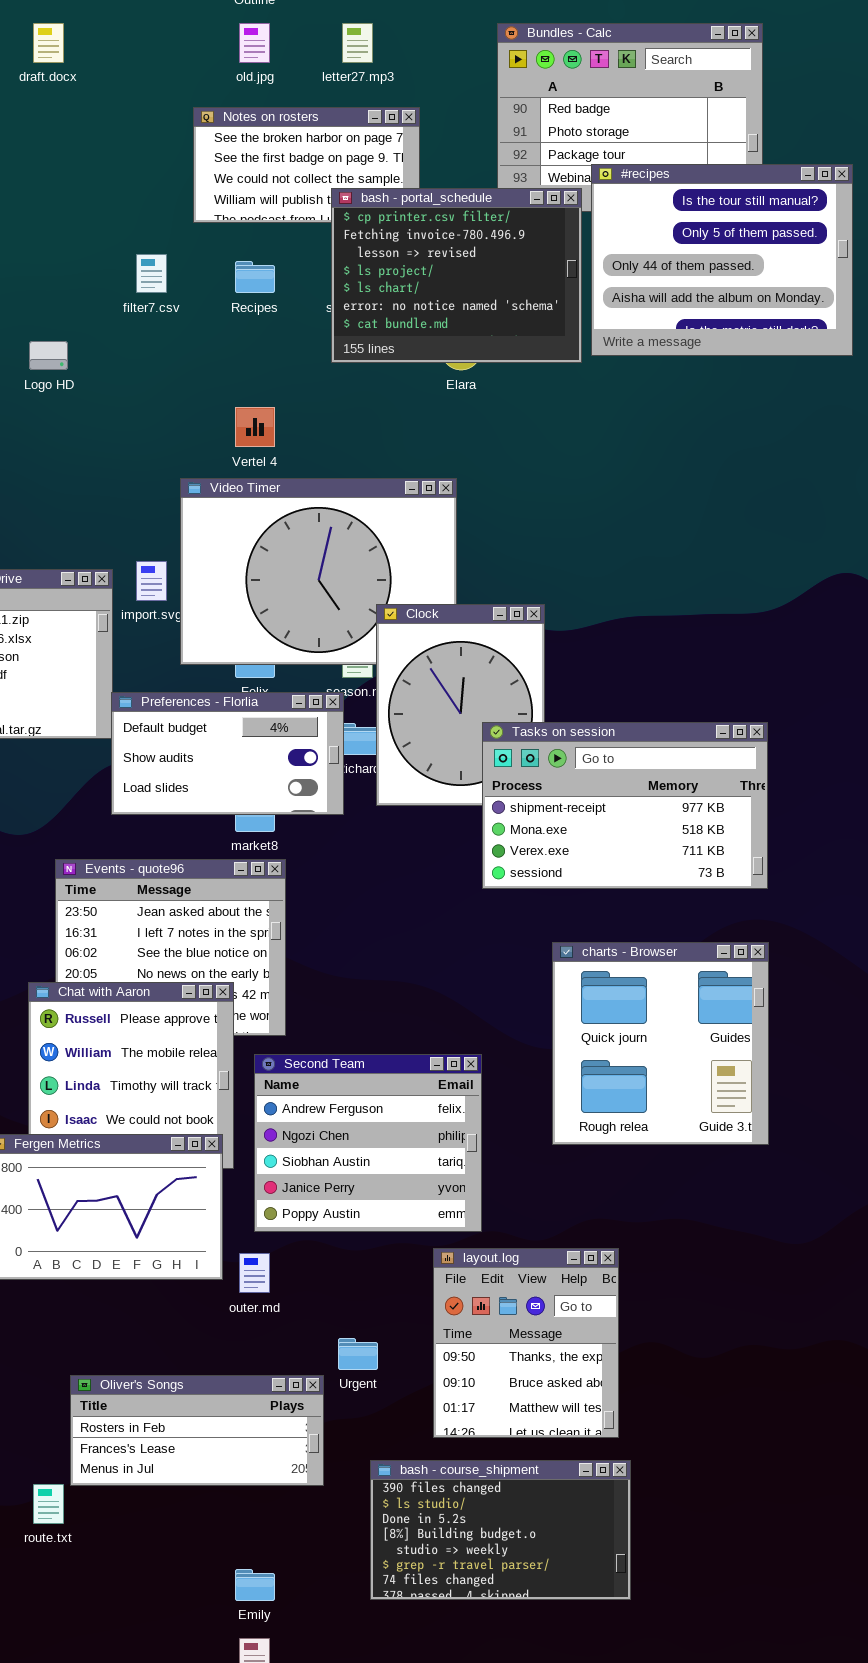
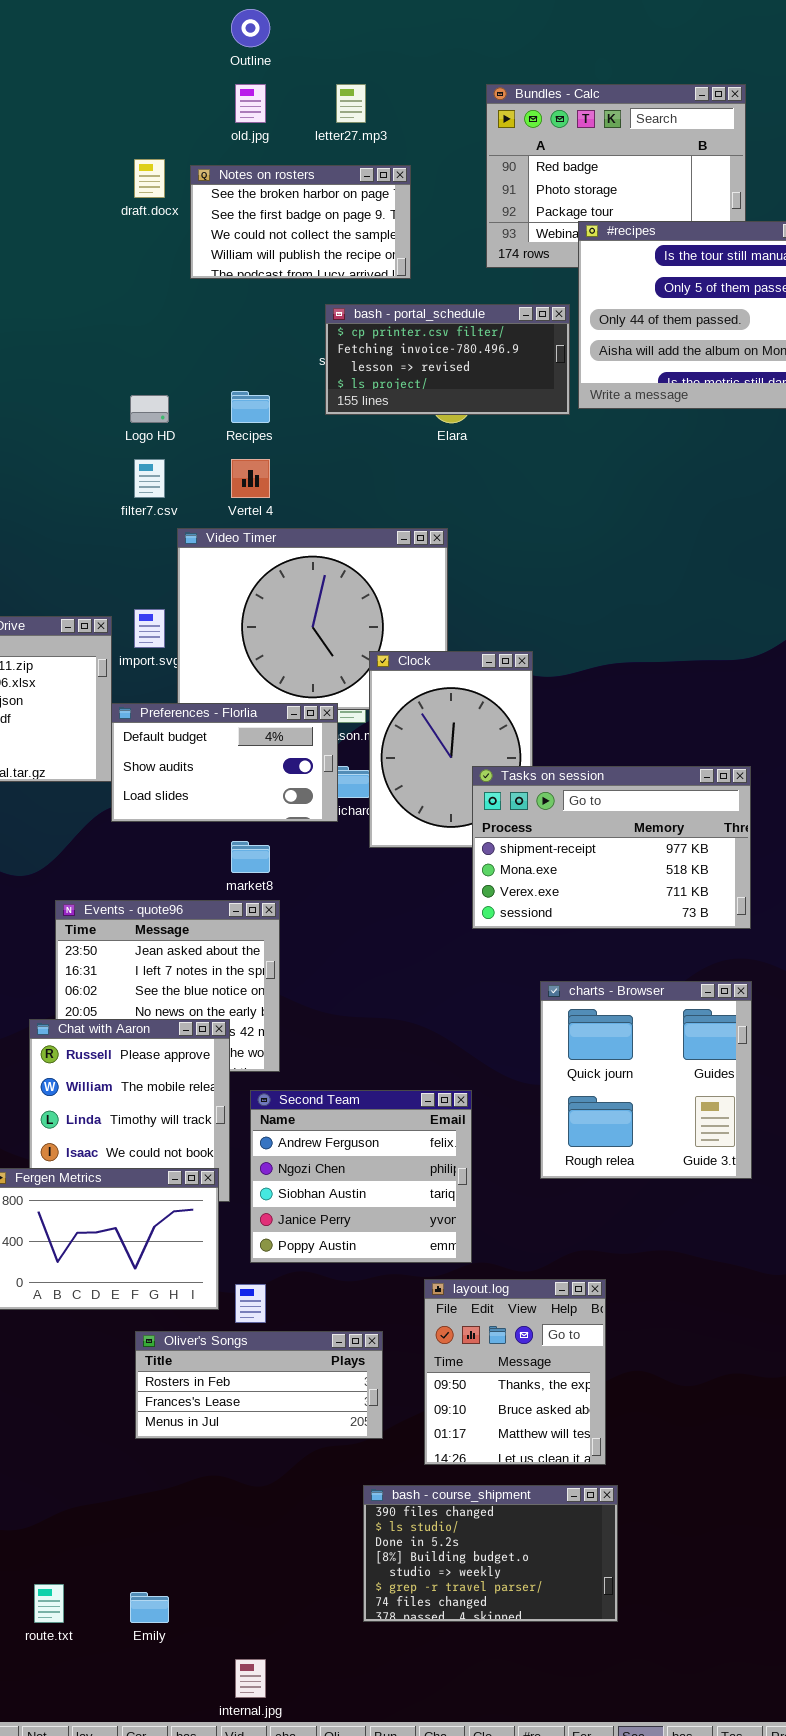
draft.docx: [33,23,64,63] -> [134,159,165,198], moved
bash - portal_schedule: [331,188,582,363] -> [325,304,570,415], resized
filter7.csv: [136,254,167,293] -> [134,459,165,498], moved
Recipes: [235,261,275,293] -> [231,391,270,423], moved
Logo HD: [29,341,68,370] -> [130,395,169,423], moved
Preferences - Florlia: [111,692,344,815] -> [111,703,338,822], moved
Oliver's Songs: [70,1375,324,1486] -> [135,1331,383,1439], moved
route.txt: [33,1484,64,1524] -> [34,1584,64,1623], moved
Emily: [235,1569,275,1601] -> [130,1592,169,1623], moved

